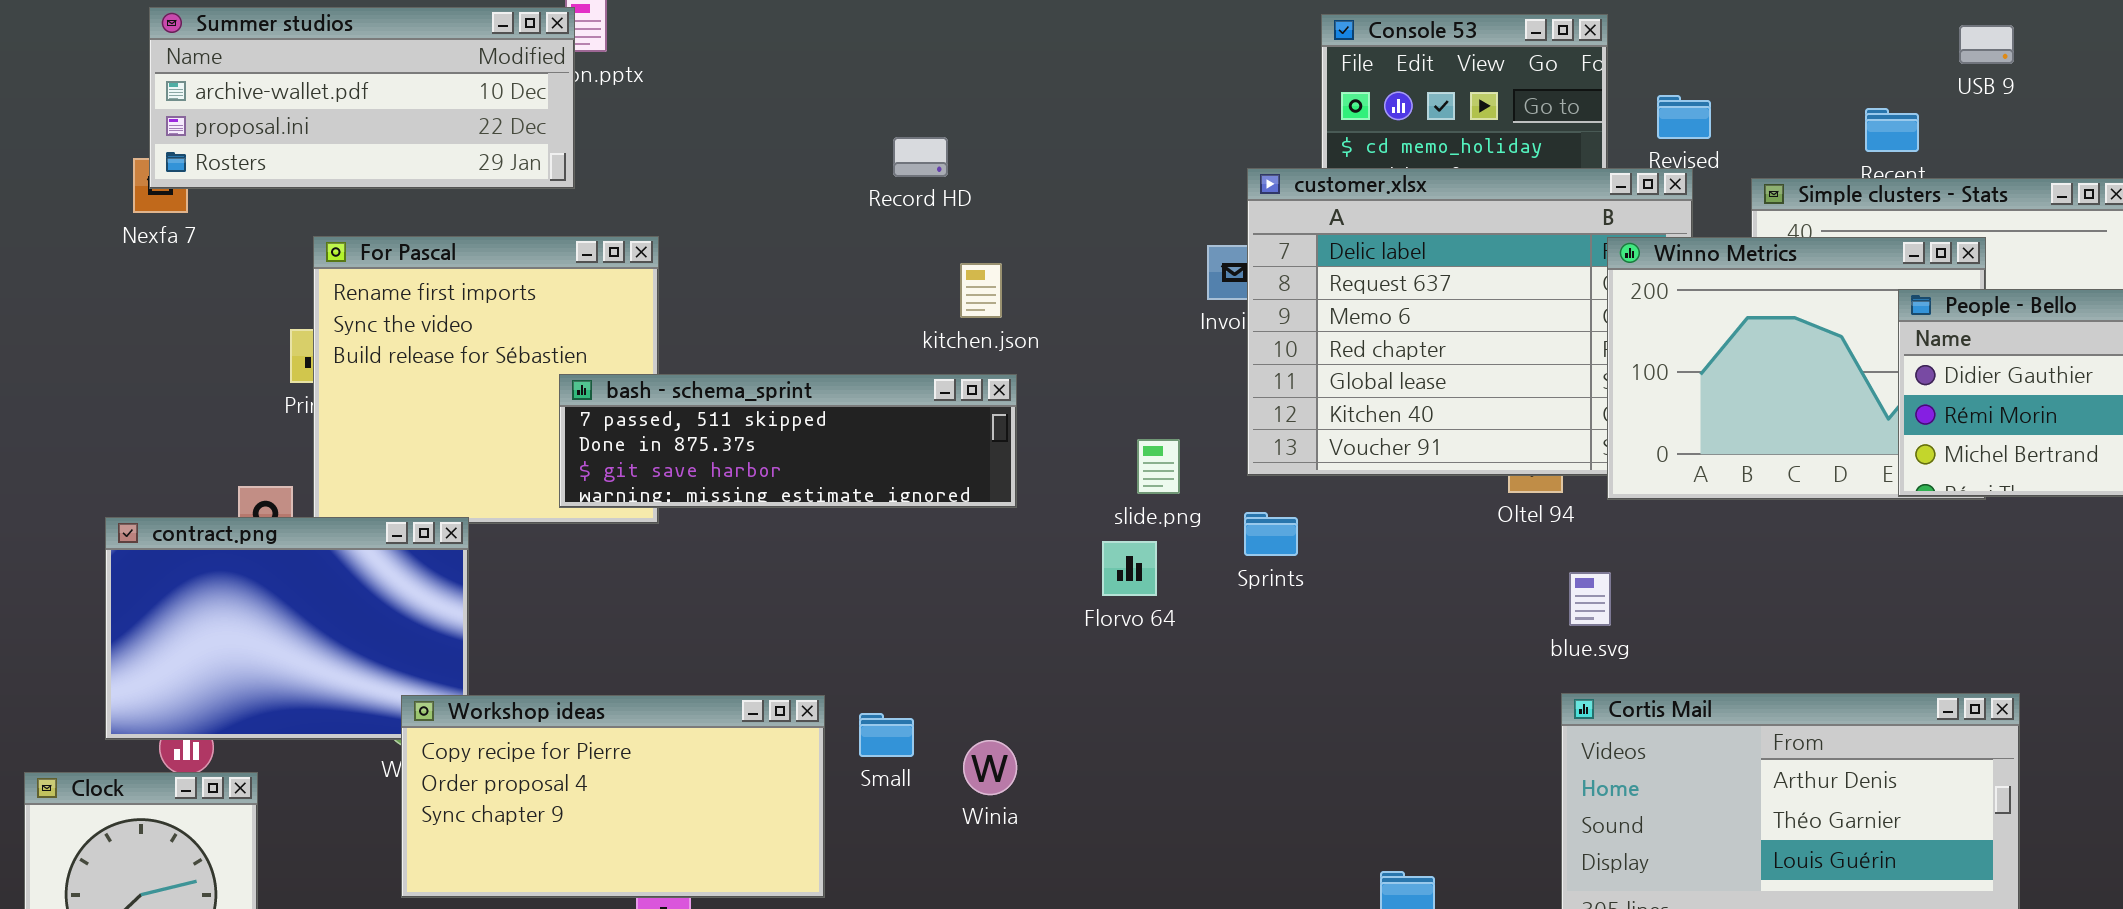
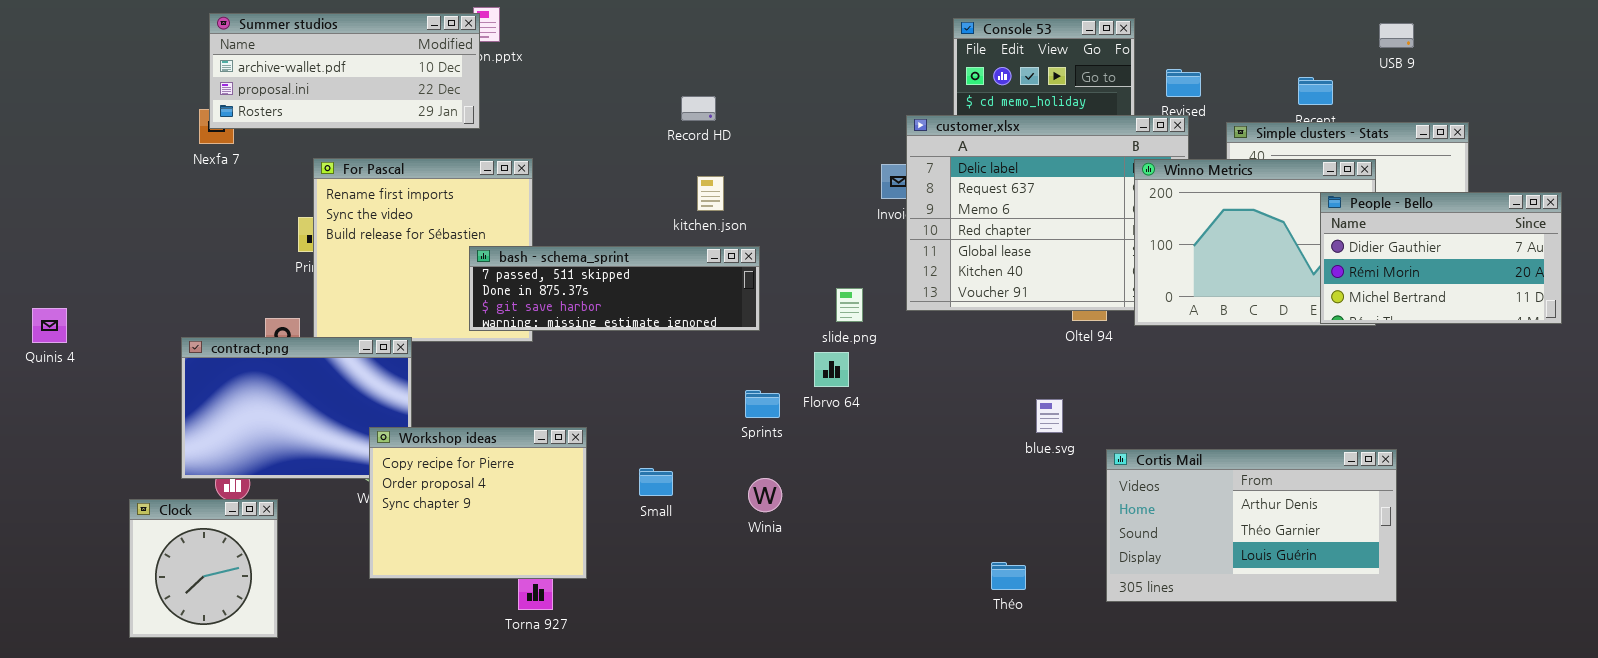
USB 9: [1959,25,2014,64] -> [1379,23,1414,48], moved
kitchen.json: [960,263,1002,318] -> [697,176,724,211], moved
Sprints: [1244,512,1298,556] -> [745,390,780,418], moved
blue.svg: [1569,572,1611,626] -> [1036,399,1063,433], moved
Workshop ideas: [401,695,825,898] -> [369,427,587,579], resized
Small: [859,713,914,757] -> [639,468,673,496], moved
Winia: [963,740,1017,795] -> [748,478,782,512], moved

